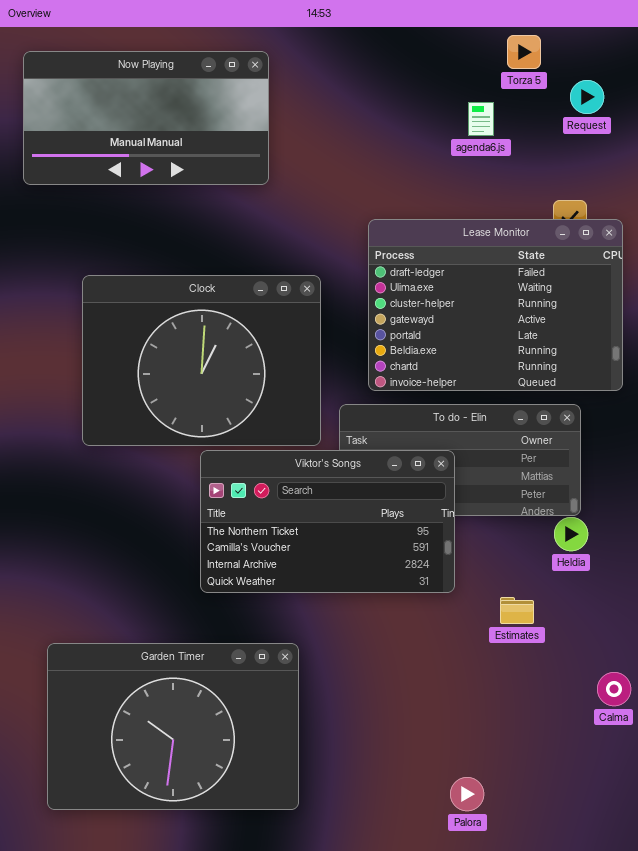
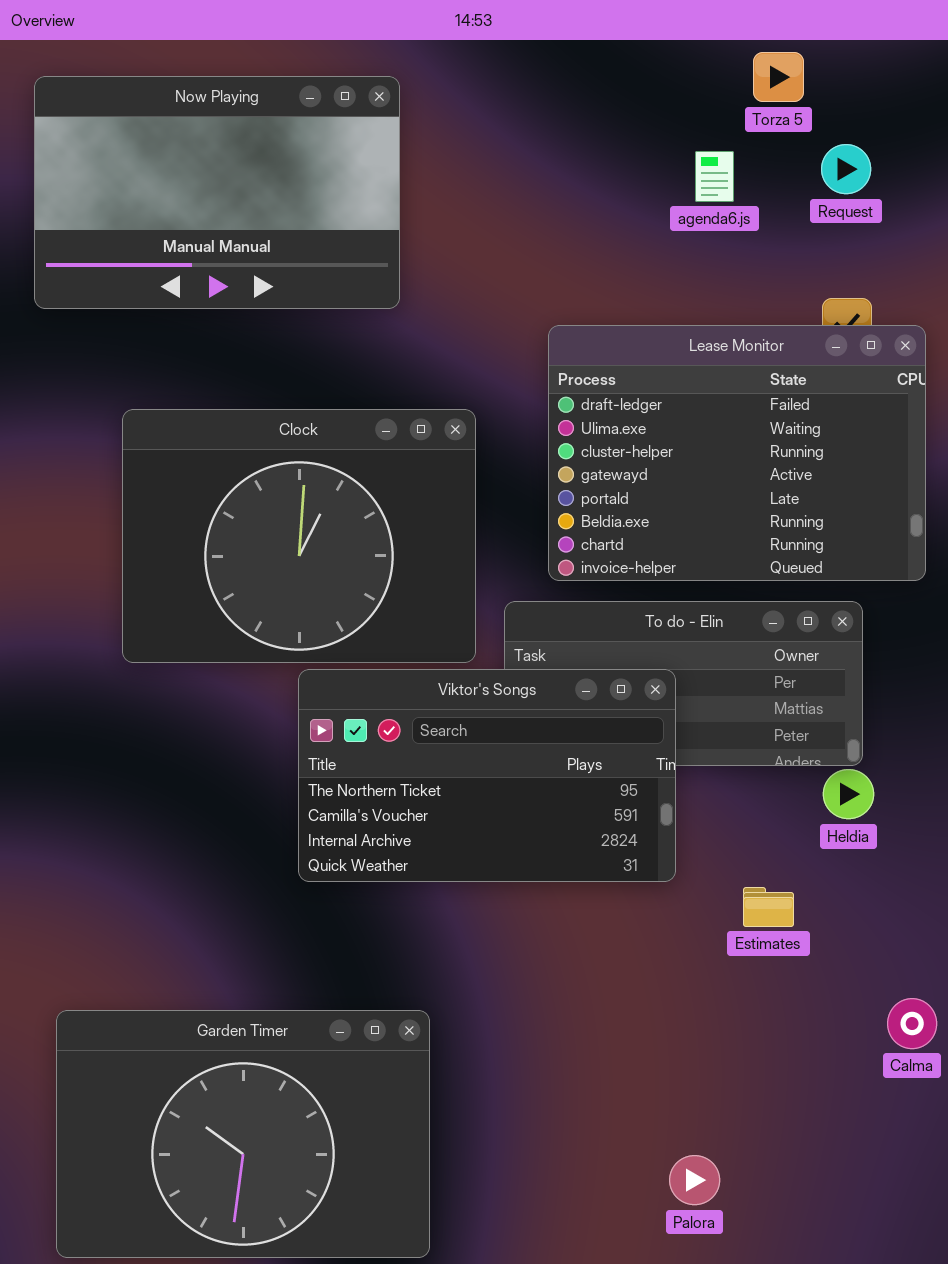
Now Playing: [23,51,269,185] -> [34,76,400,309], resized
Request: [570,80,604,114] -> [821,144,871,194], moved
Garden Timer: [47,643,299,810] -> [56,1010,430,1258], moved

